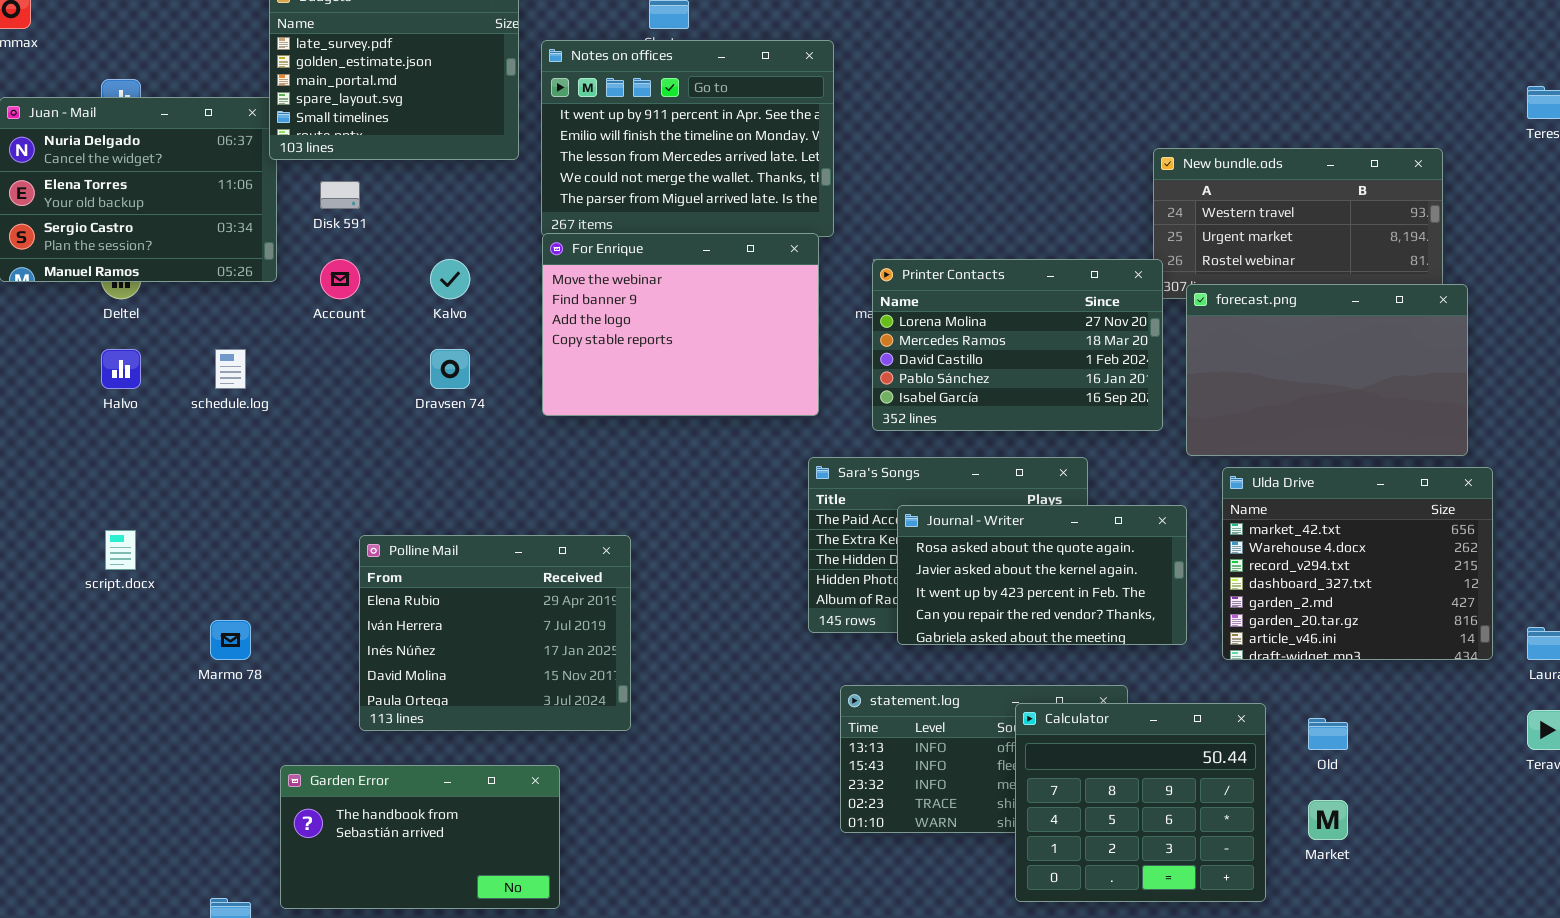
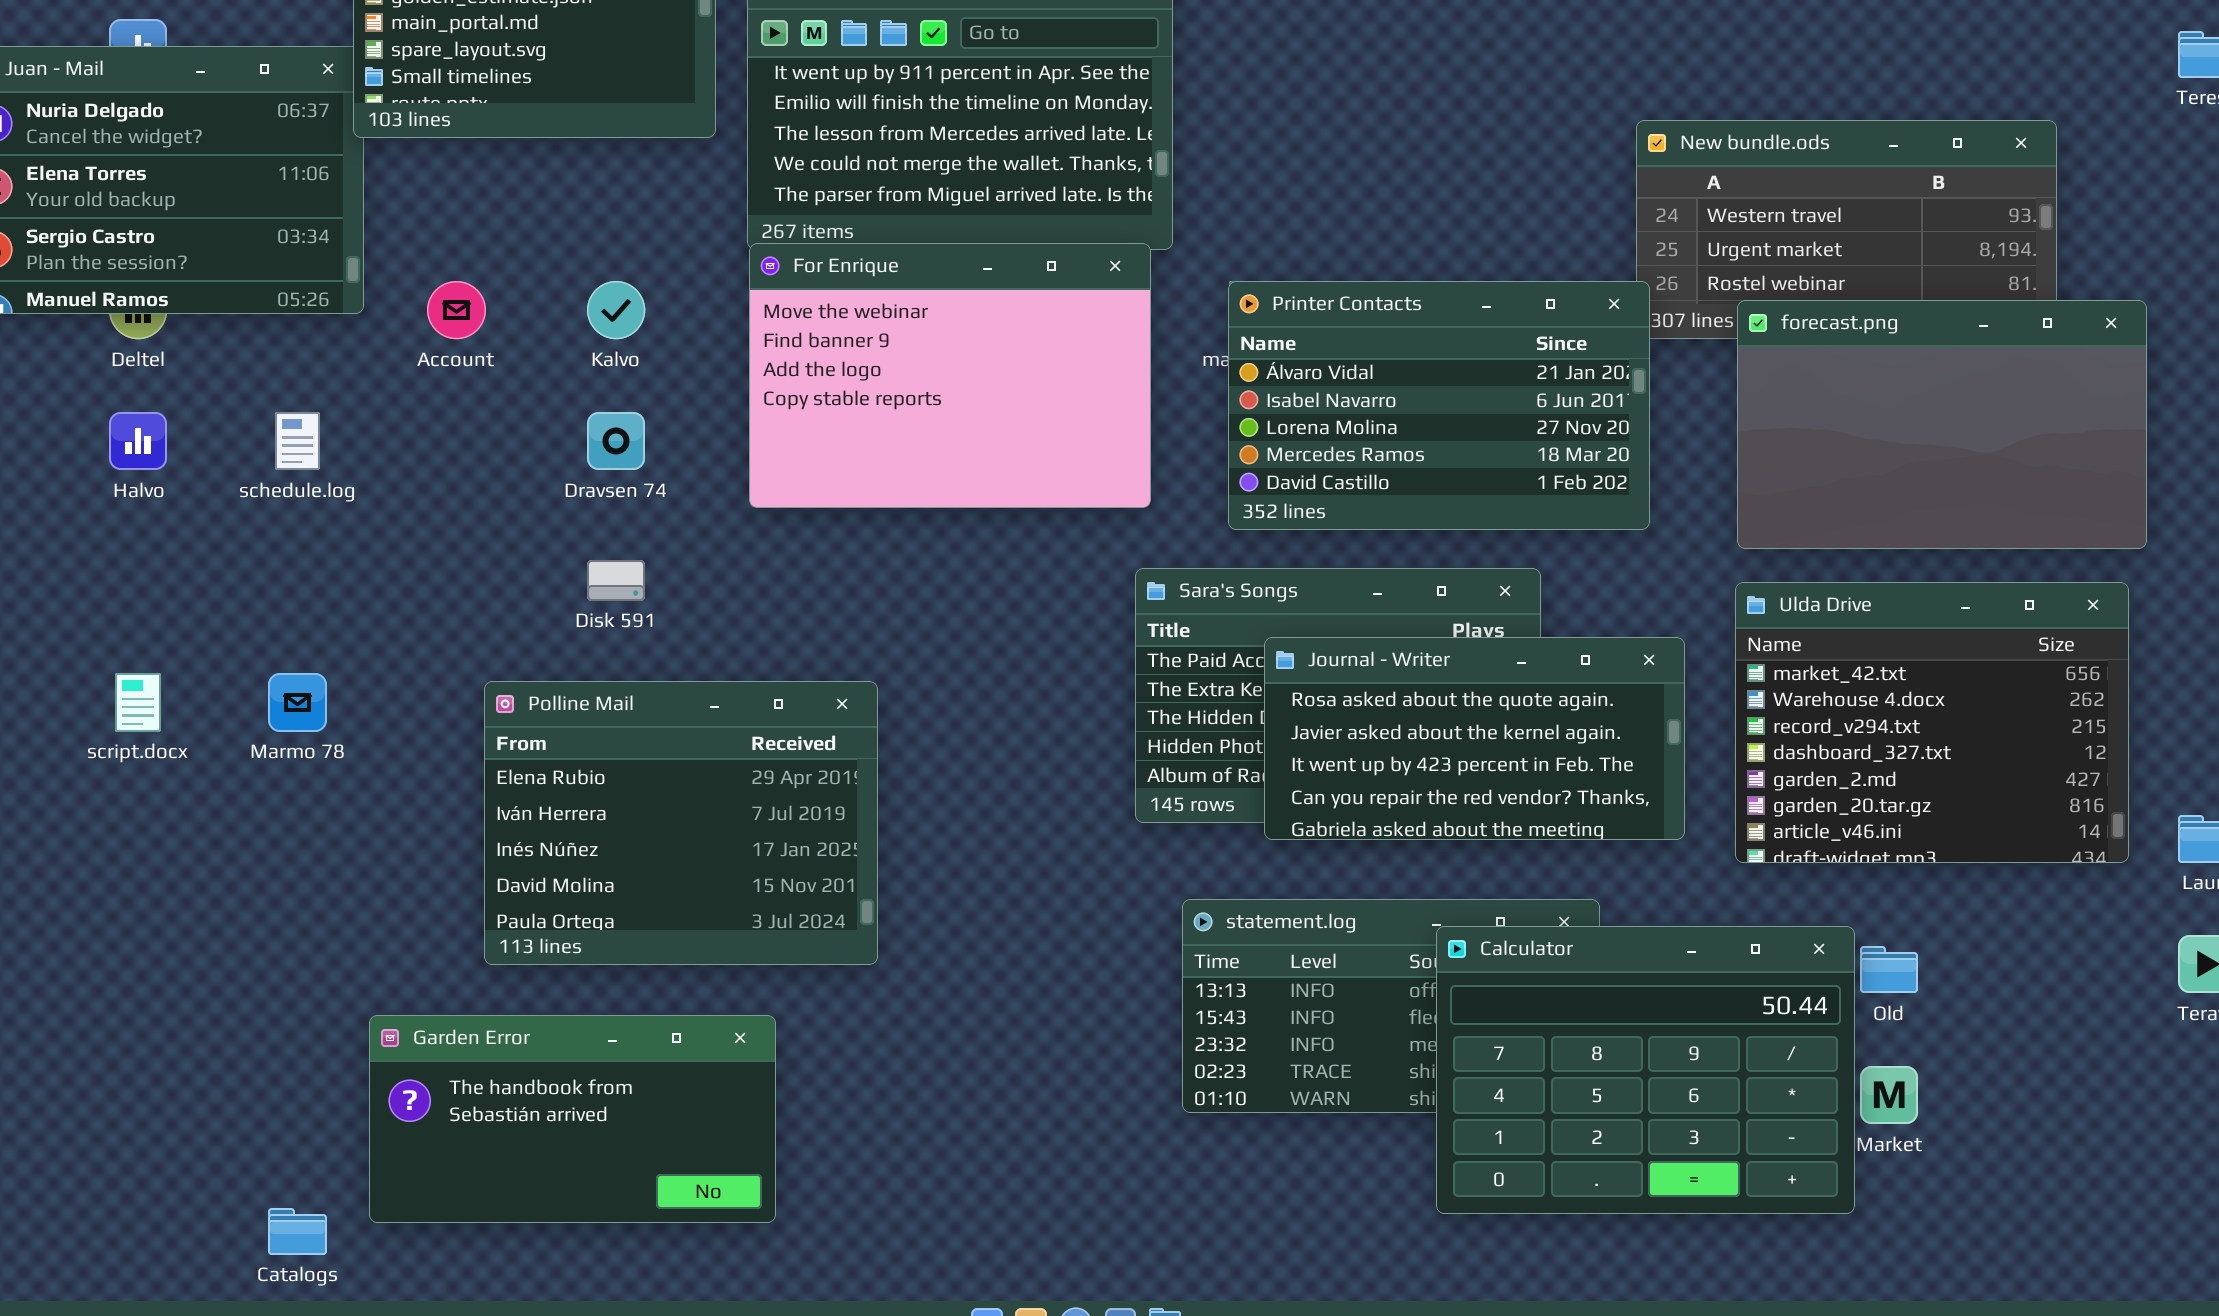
Disk 591: [320,181,360,209] -> [587,560,645,601], moved
Printer Contacts: [872,259,1163,431] -> [1228,281,1650,530], scrolled up 2 rows
forecast.png: [1186,284,1468,456] -> [1737,300,2147,549], moved
Marmo 78: [210,620,251,660] -> [268,673,327,732], moved
Calculator: [1015,703,1266,902] -> [1436,926,1855,1214], resized

